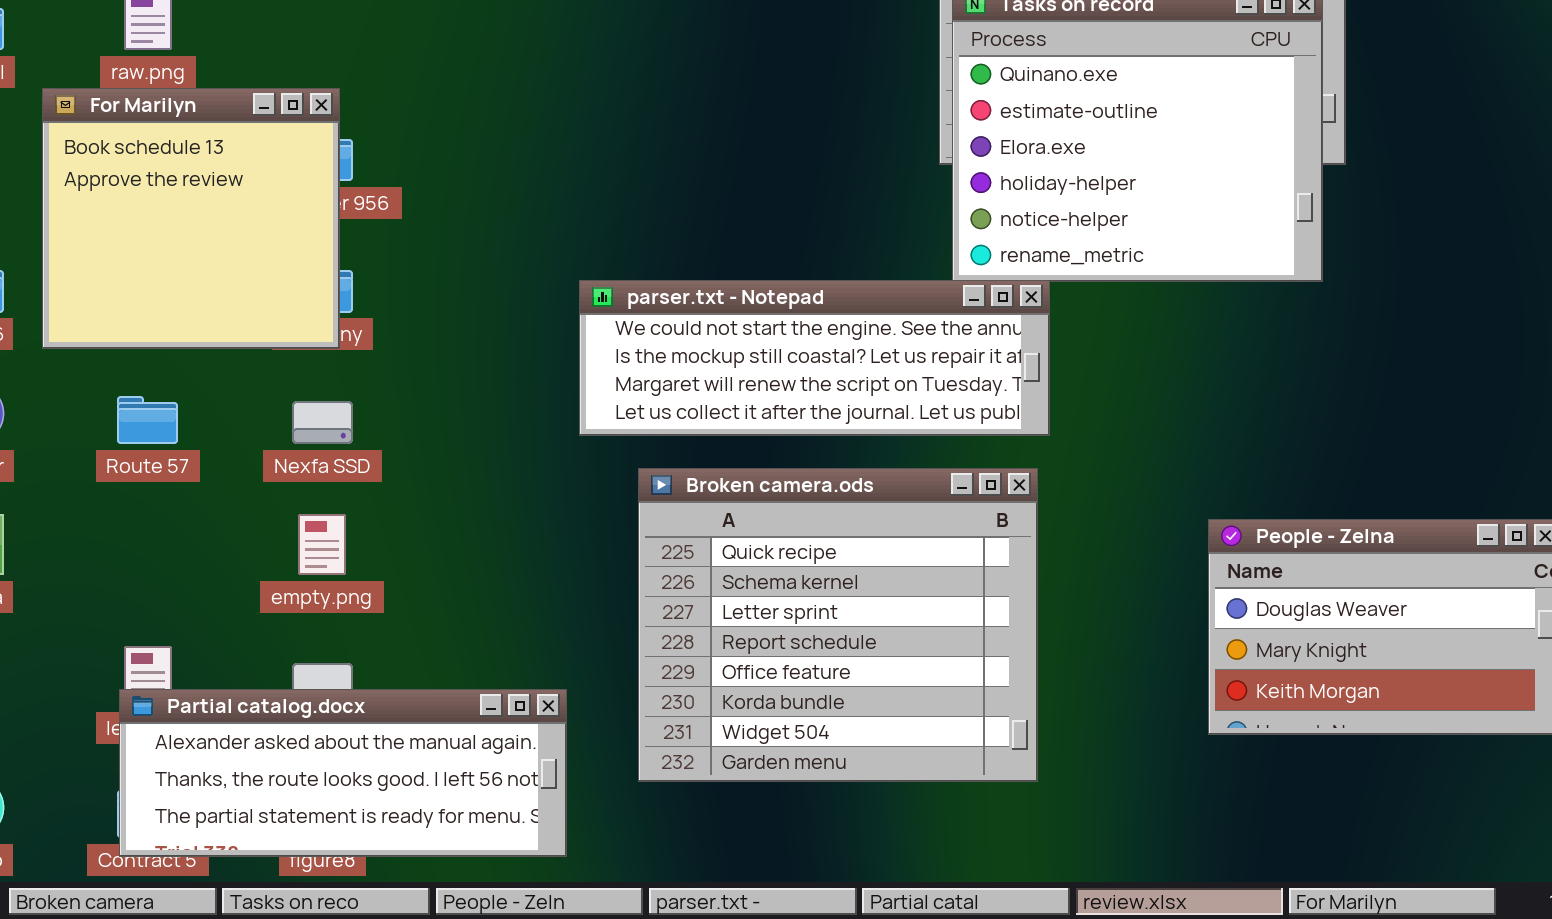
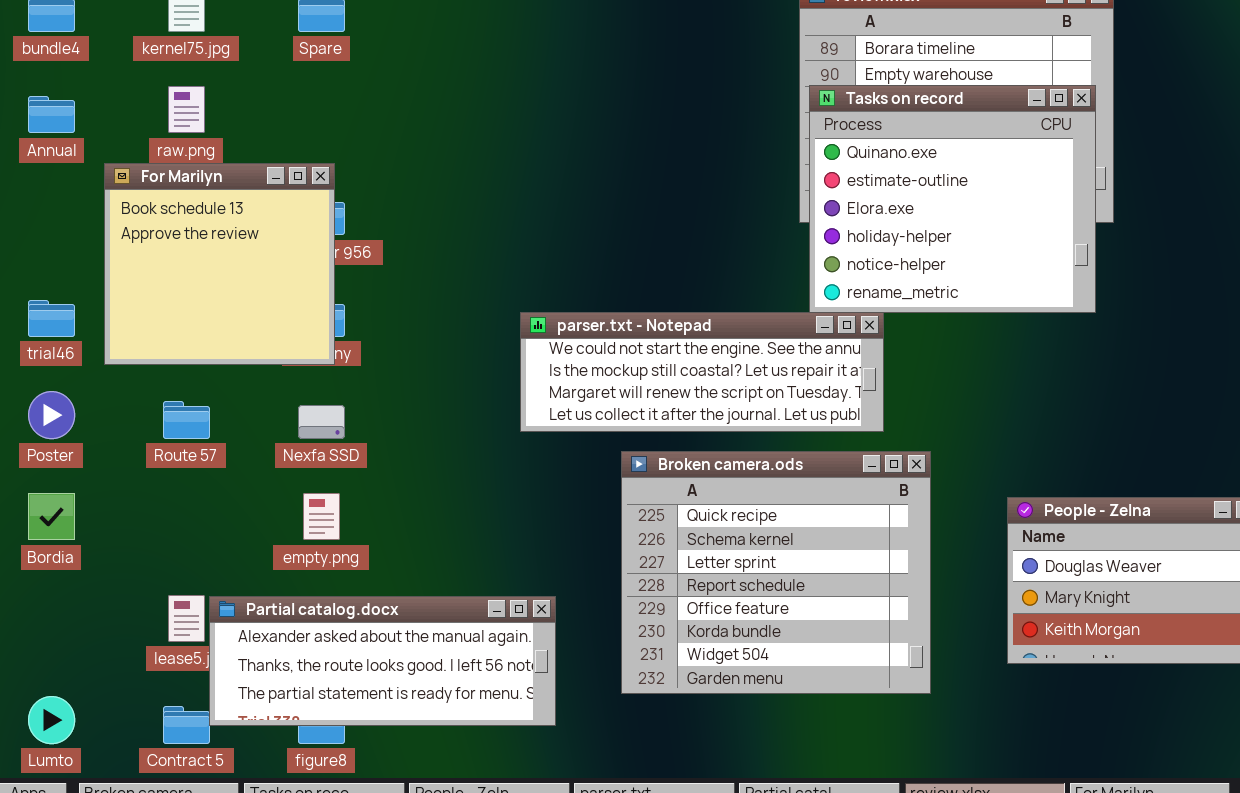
Broken camera.ods: [638,468,1038,782] -> [621,451,931,694], moved
Partial catalog.docx: [119,689,567,857] -> [209,596,556,726], moved

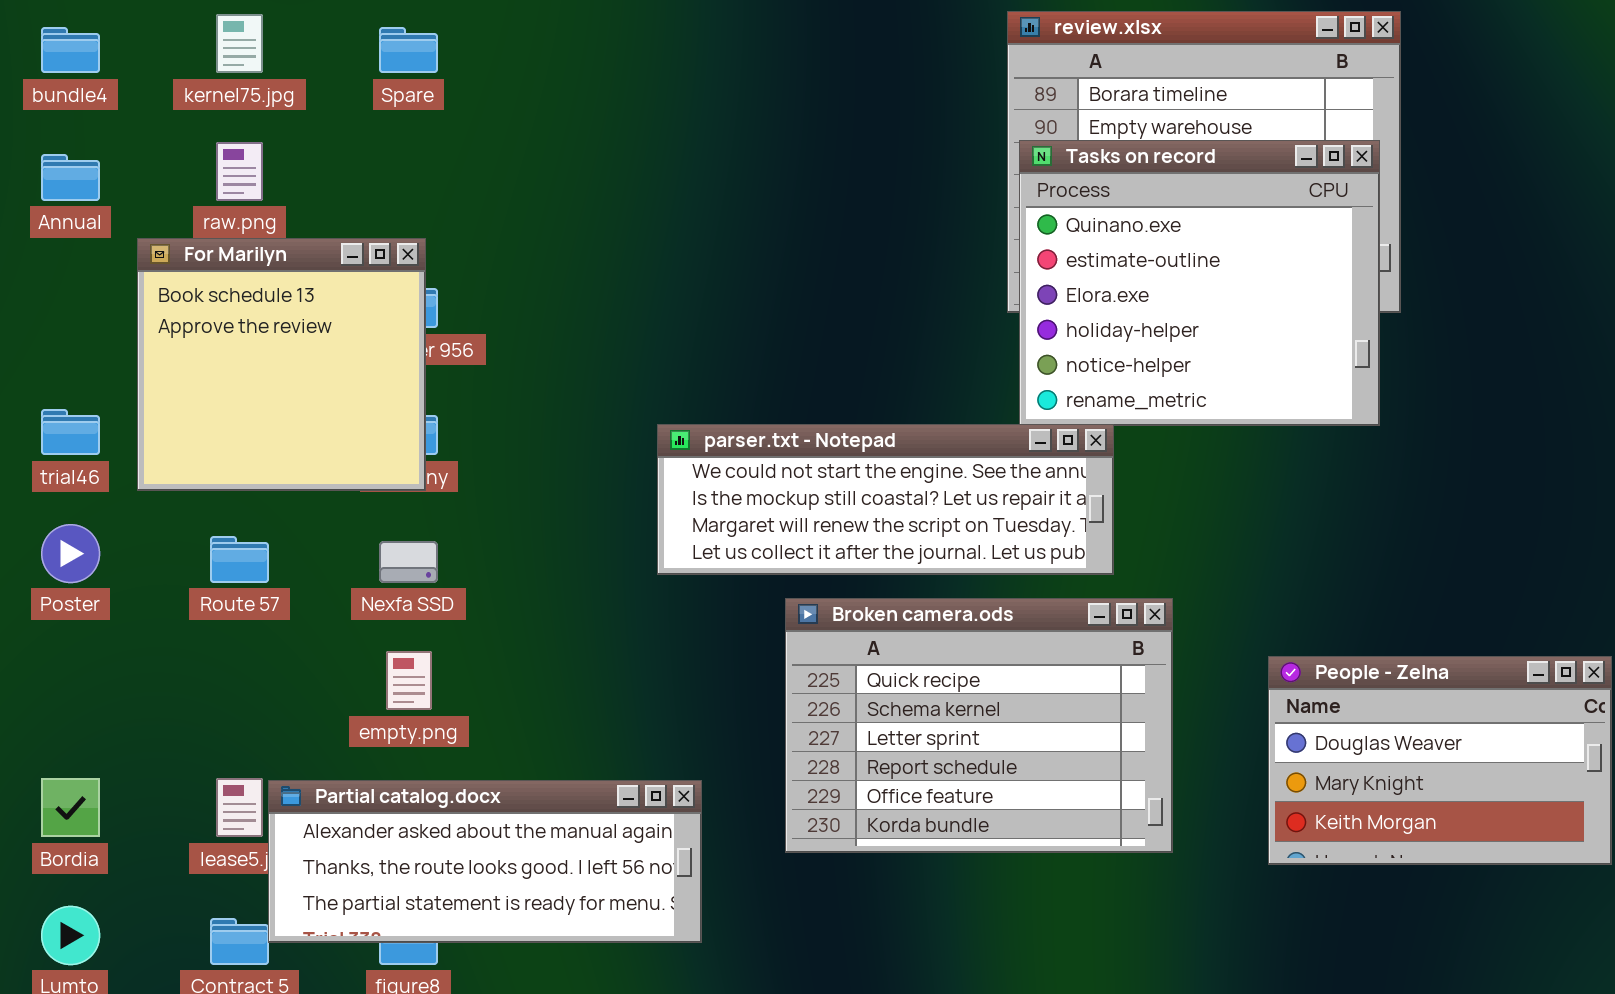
Broken camera.ods: [621,451,931,694] -> [785,598,1173,853], resized
Bordia: [28,493,75,540] -> [41,778,100,837], moved

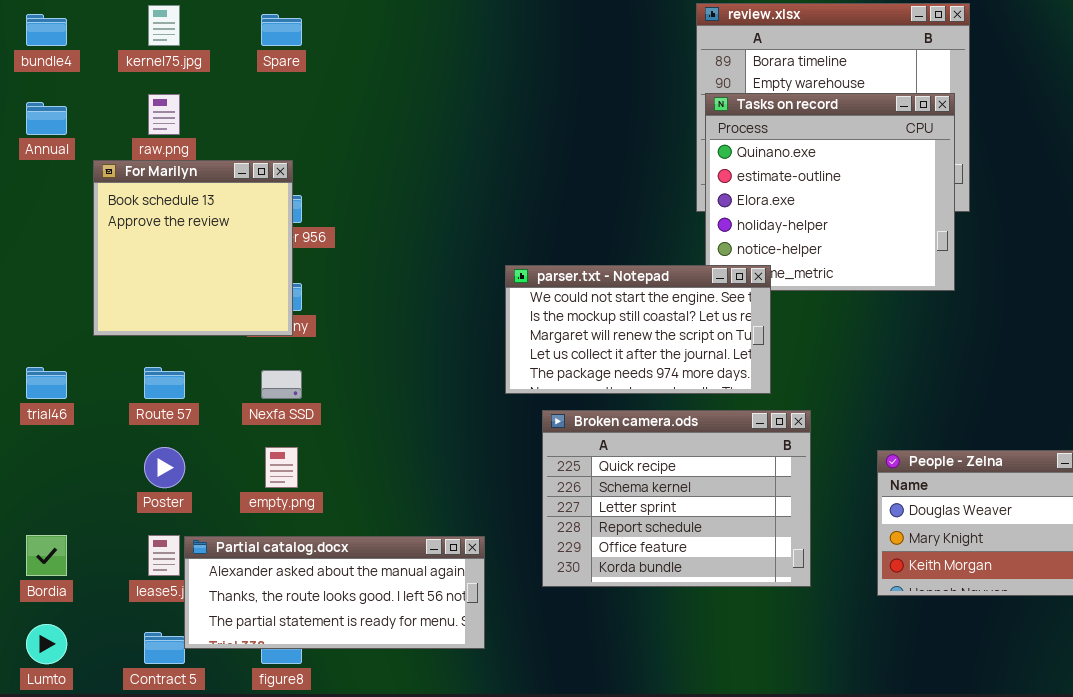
trial46: [41,409,100,455] -> [26,367,67,399], moved
parser.txt - Notepad: [657,424,1114,575] -> [505,265,771,394], resized
Poster: [41,524,100,583] -> [144,447,185,488], moved

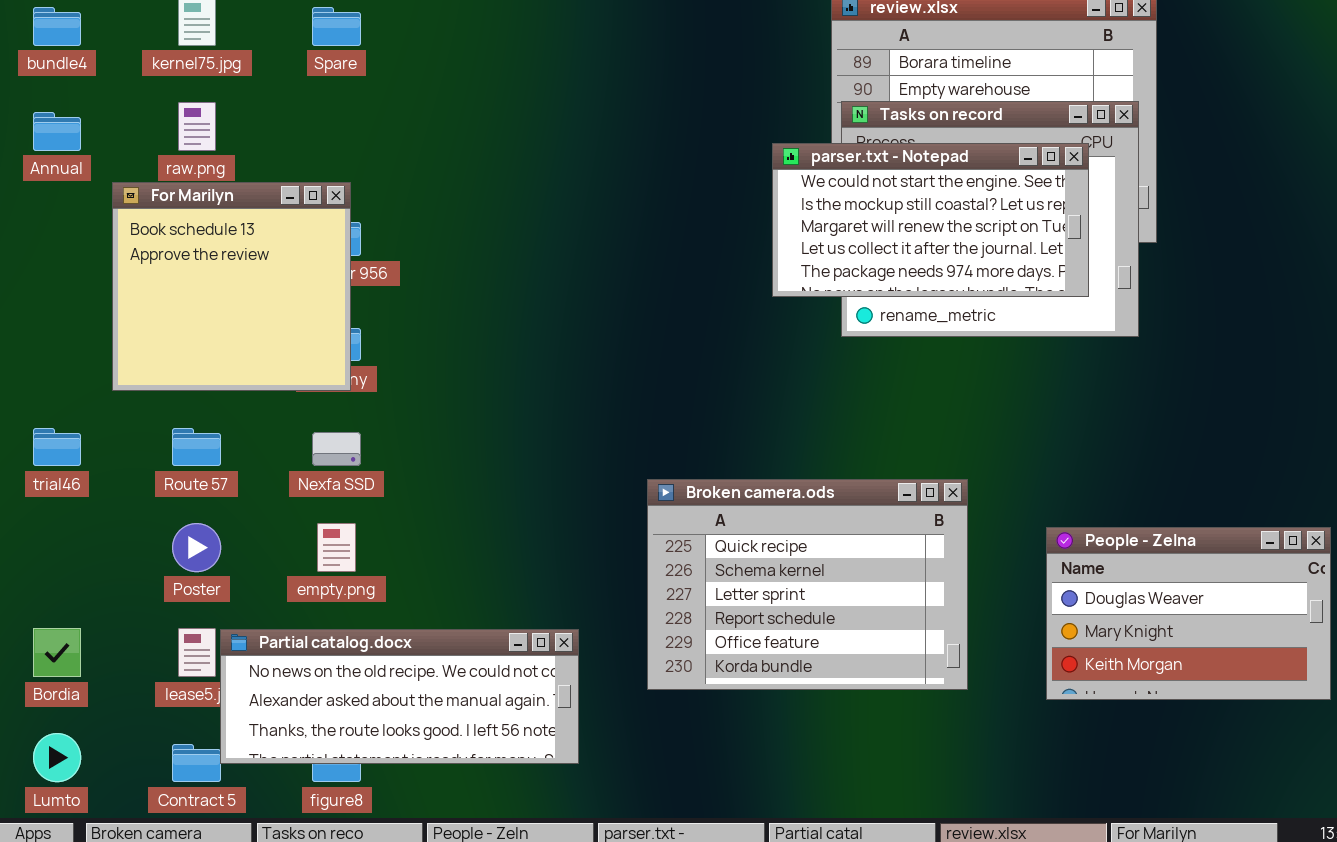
parser.txt - Notepad: [505,265,771,394] -> [772,143,1089,297], moved
Partial catalog.docx: [184,536,485,649] -> [220,629,579,764], scrolled up 1 row

